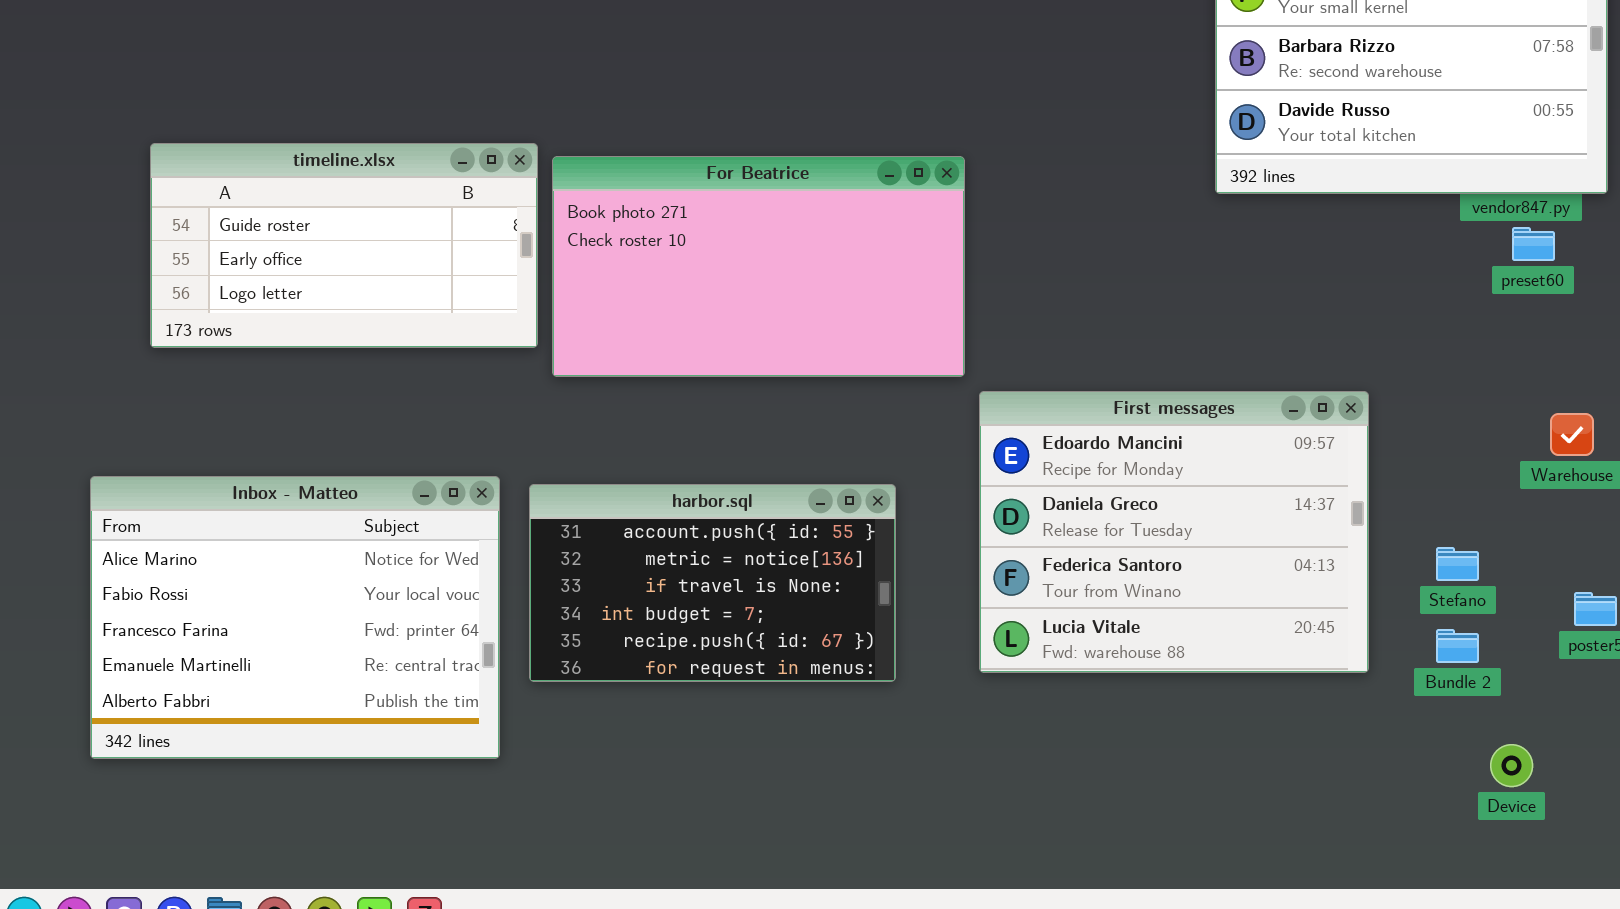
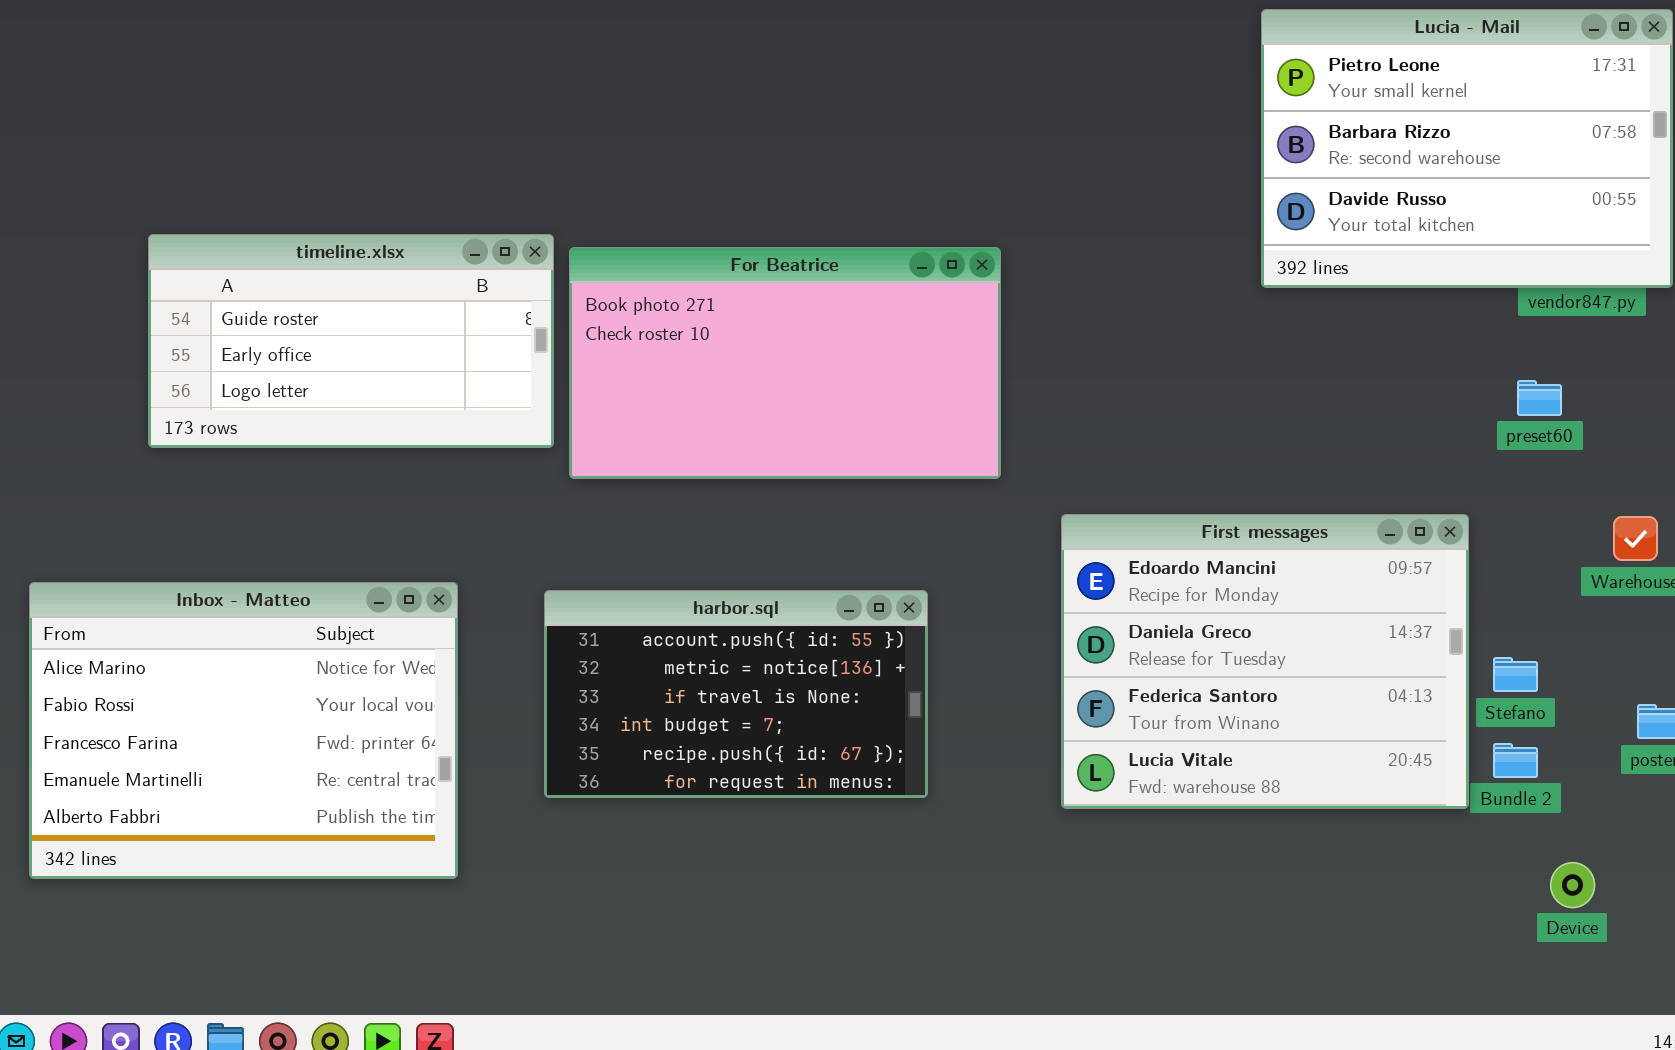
preset60: [1512,227,1555,261] -> [1517,380,1562,416], moved
First messages: [979,391,1369,673] -> [1061,514,1469,809], moved
Inbox - Matteo: [90,476,500,759] -> [29,582,458,879], moved

